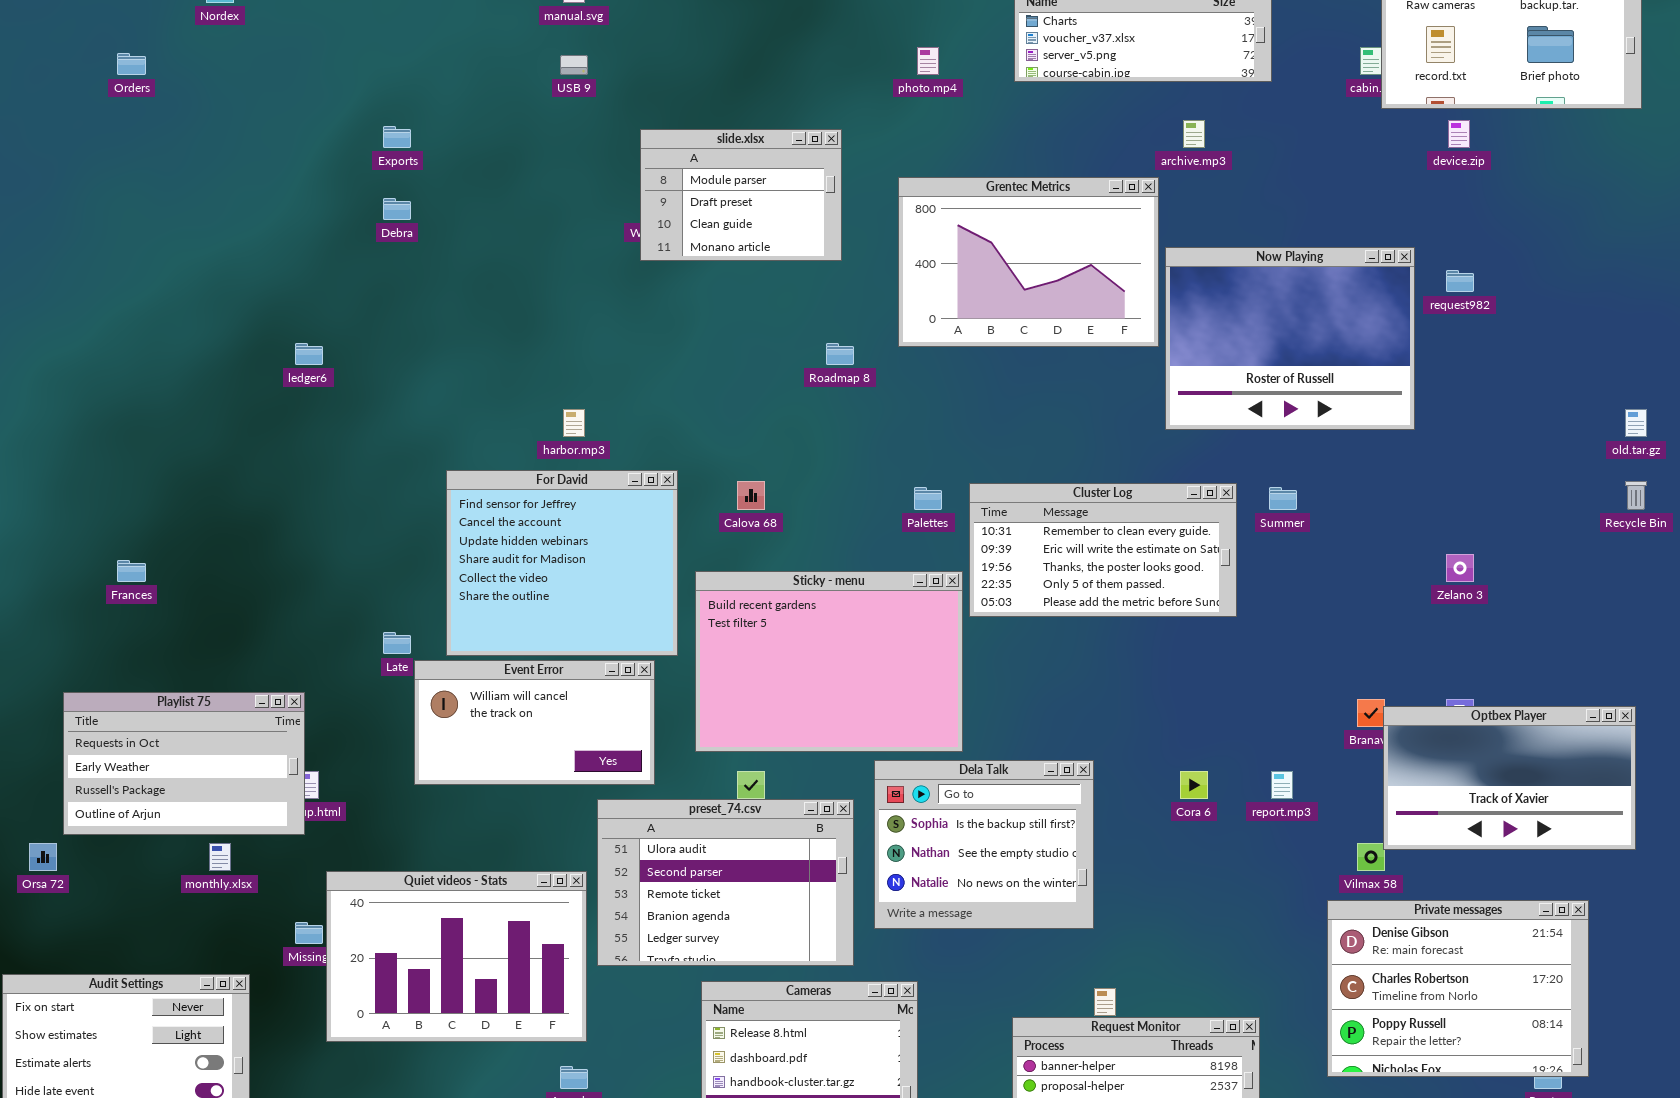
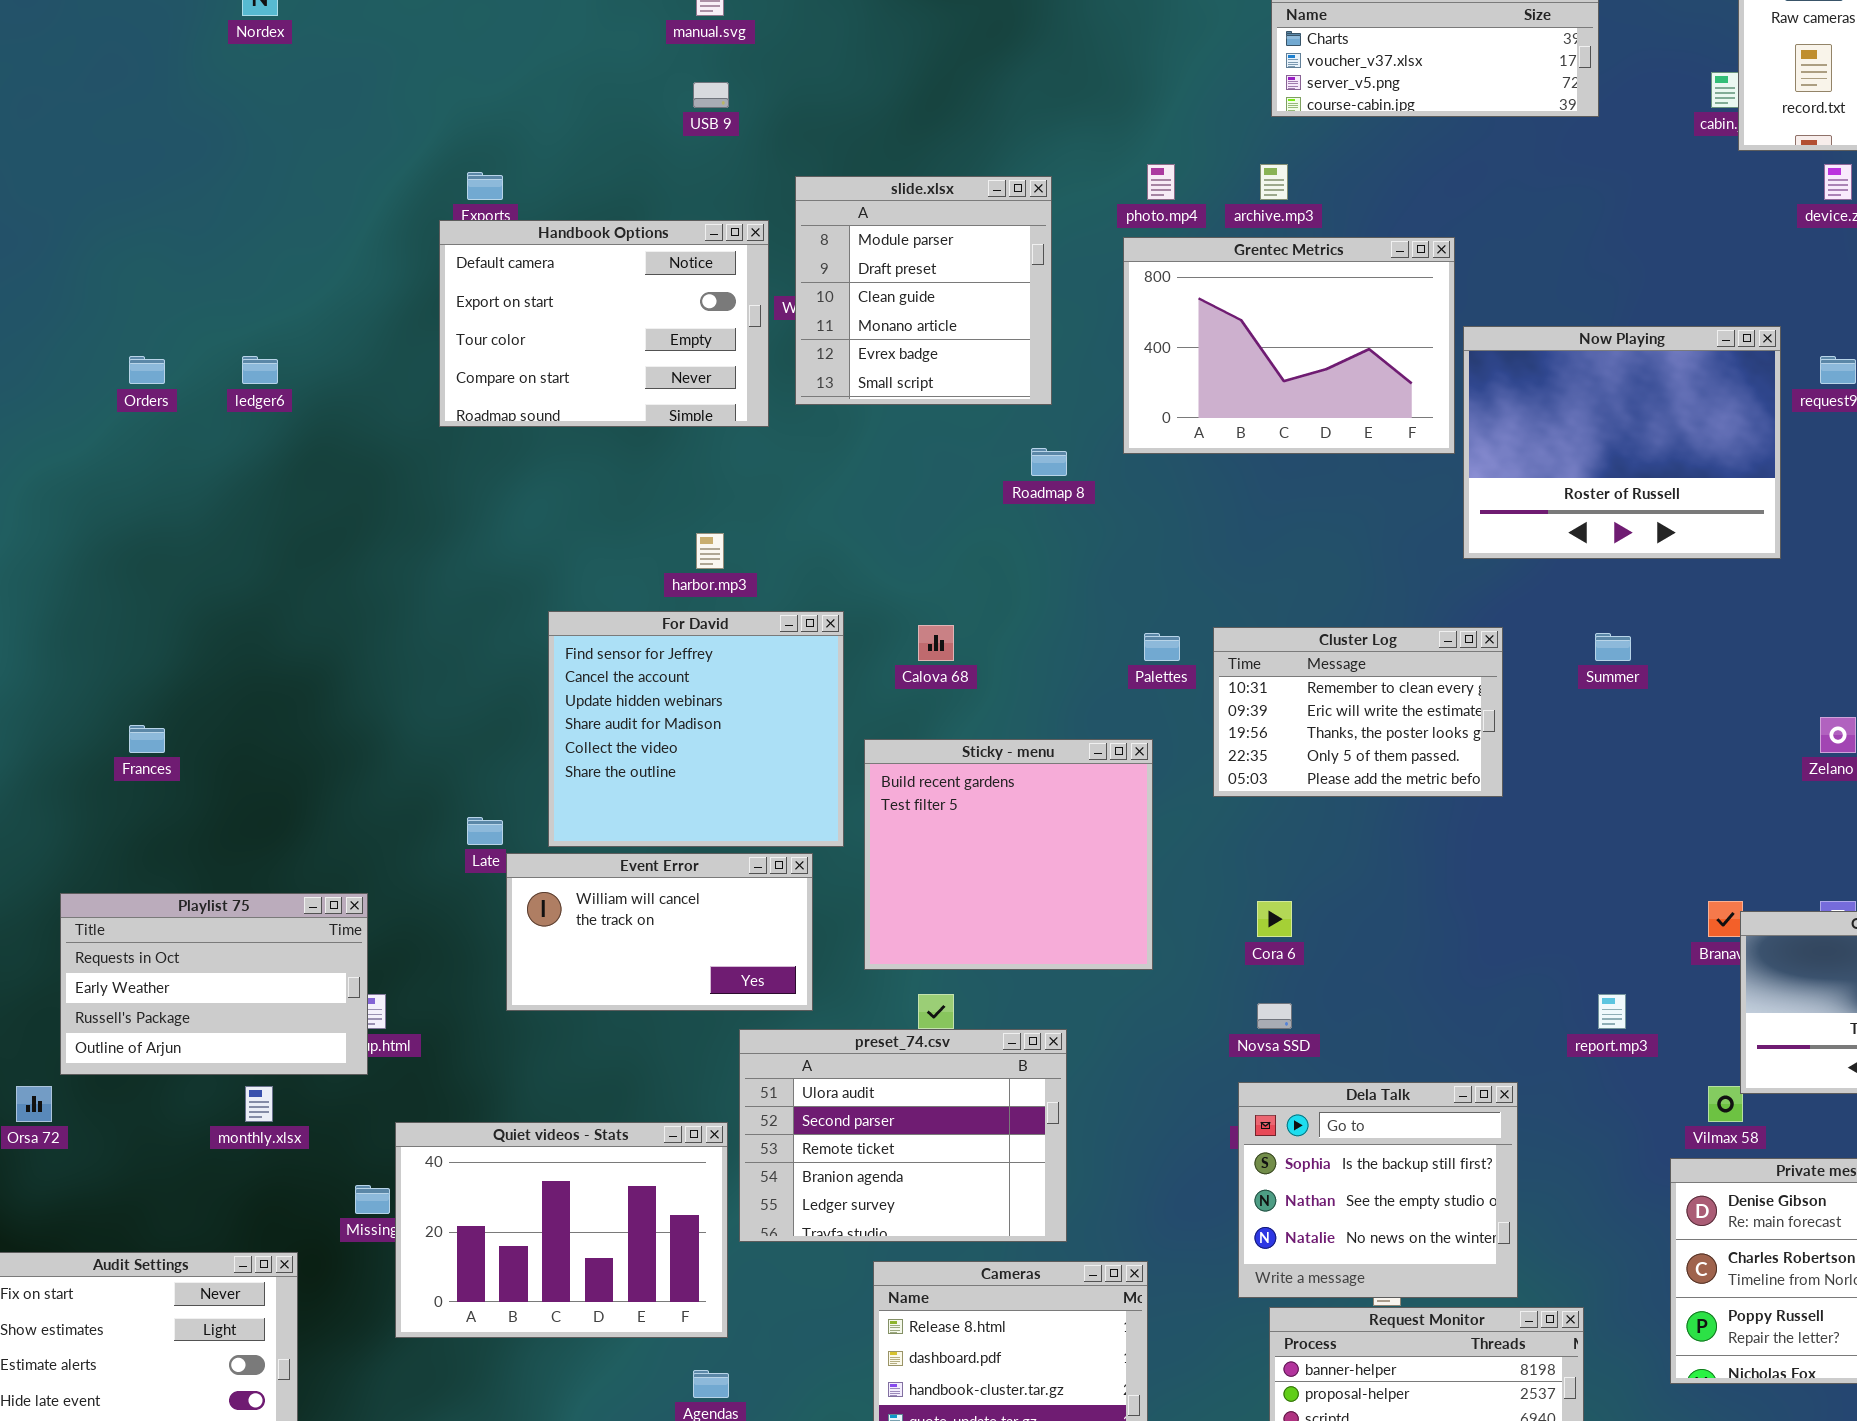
photo.mp4: [917,47,939,75] -> [1147,164,1175,200], moved
Orders: [117,53,146,75] -> [129,356,165,384], moved
archive.mp3: [1183,120,1205,148] -> [1260,164,1288,200], moved
slide.xlsx: [640,129,842,261] -> [795,176,1052,405], resized
Handbook Options: none -> [439,220,769,427], opened
ledger6: [295,343,323,365] -> [242,356,278,384], moved
Cluster Log: [969,483,1237,617] -> [1213,627,1503,797], resized
Sticky - menu: [695,571,963,752] -> [864,739,1153,970], resized
Dela Talk: [874,760,1094,929] -> [1238,1082,1518,1298], moved
Cora 6: [1180,771,1208,799] -> [1257,901,1292,937], moved

